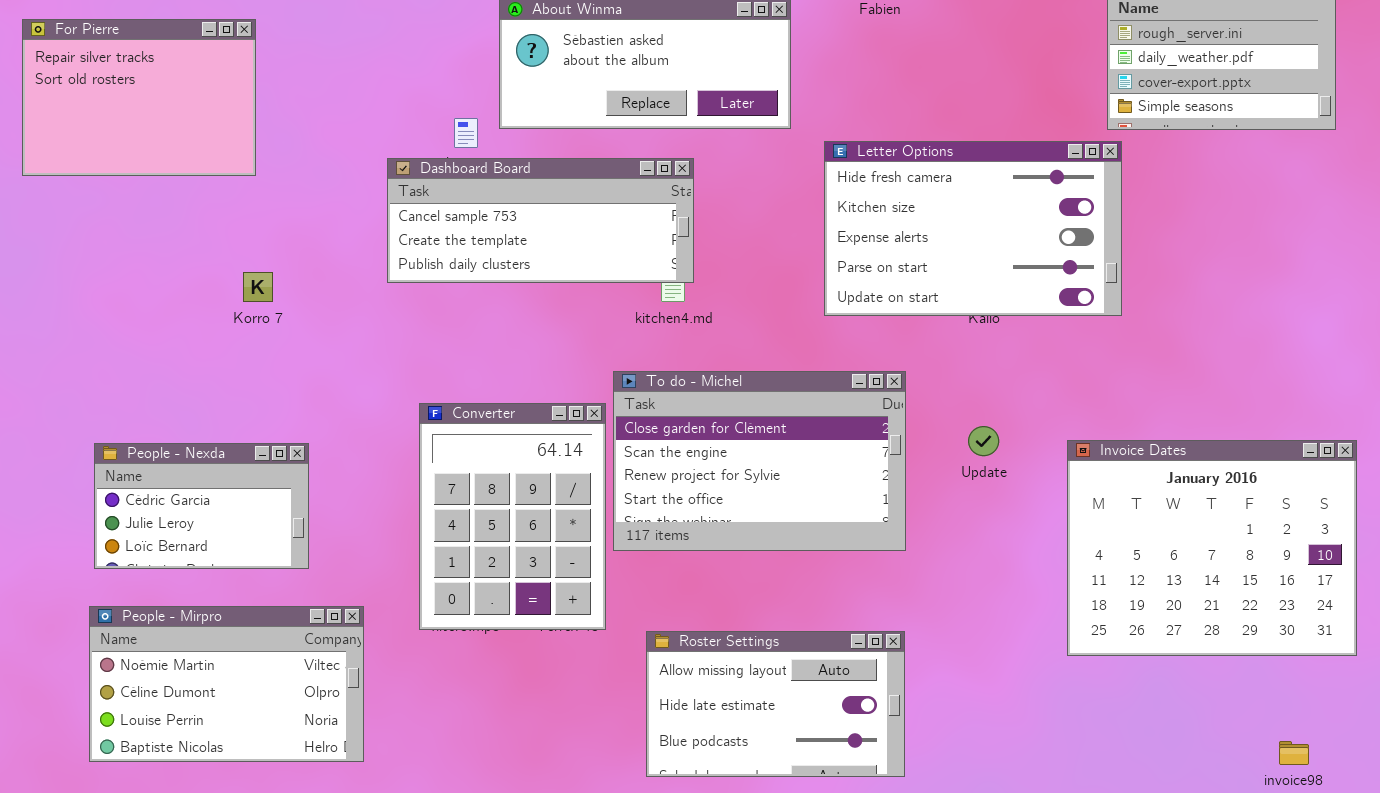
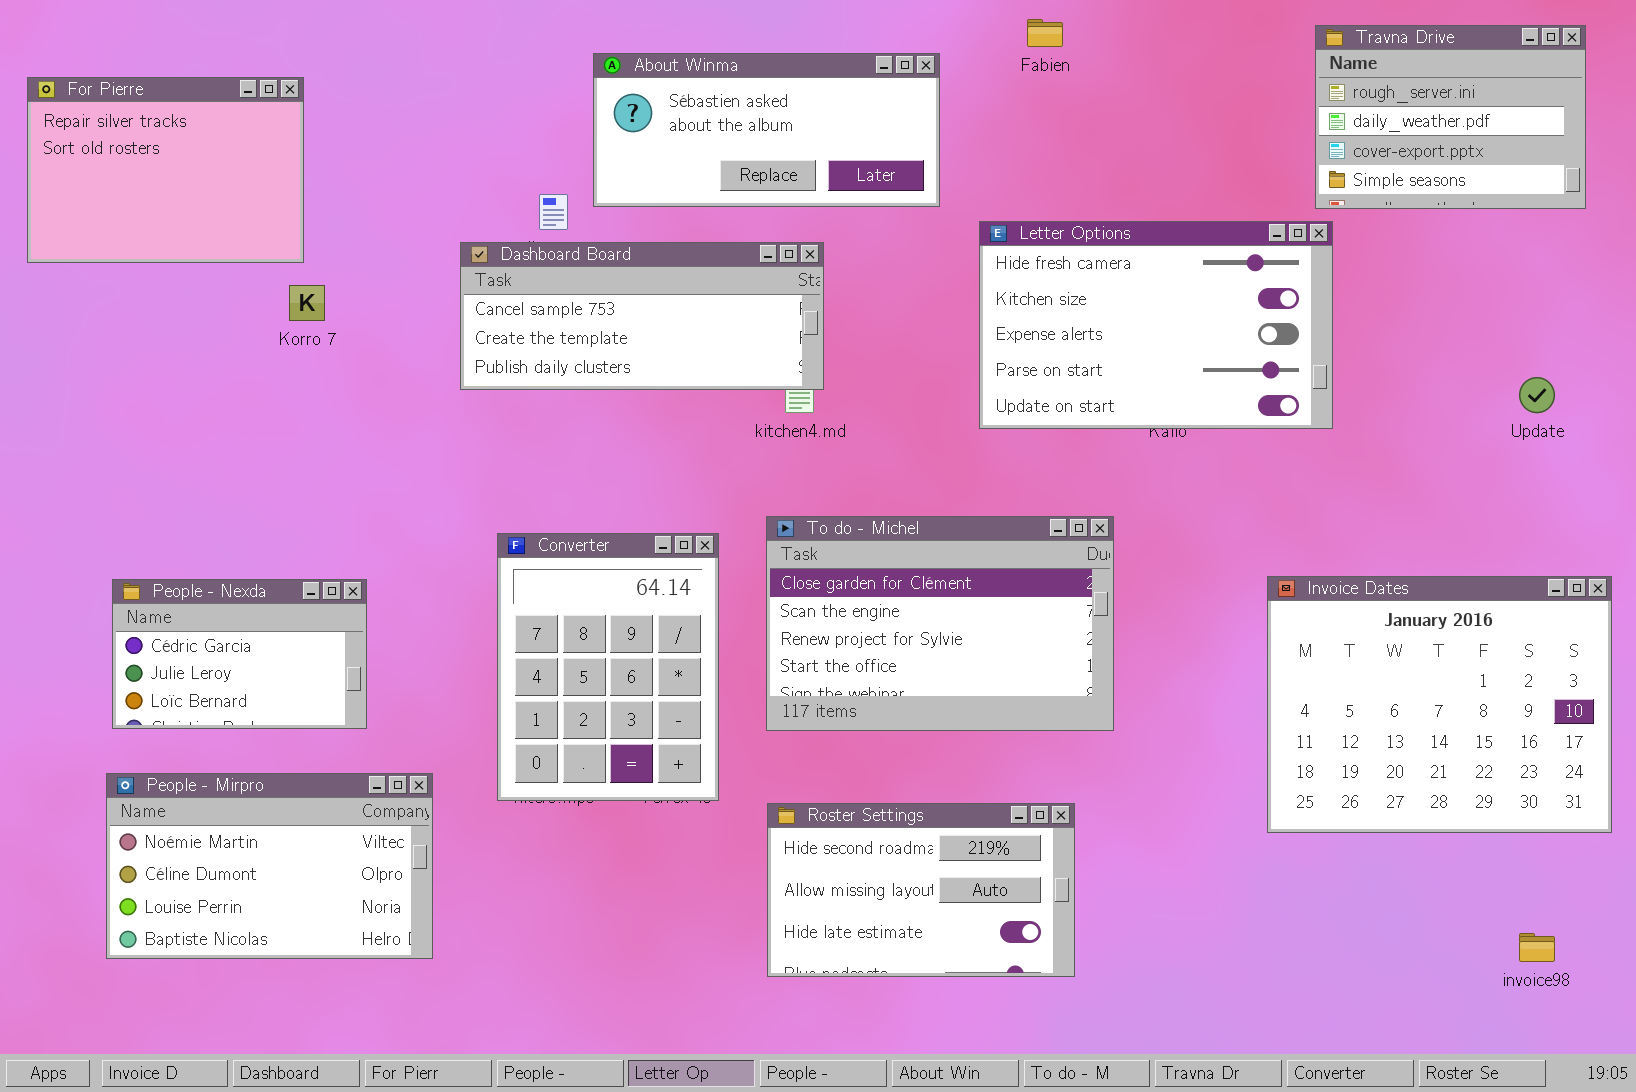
Korro 7: [243,272,273,302] -> [289,285,325,321], moved
To do - Michel: [613,371,906,551] -> [766,516,1114,731], moved
Update: [968,426,999,456] -> [1519,377,1555,413], moved
Roster Settings: [646,631,905,777] -> [767,803,1075,977], scrolled up 1 row

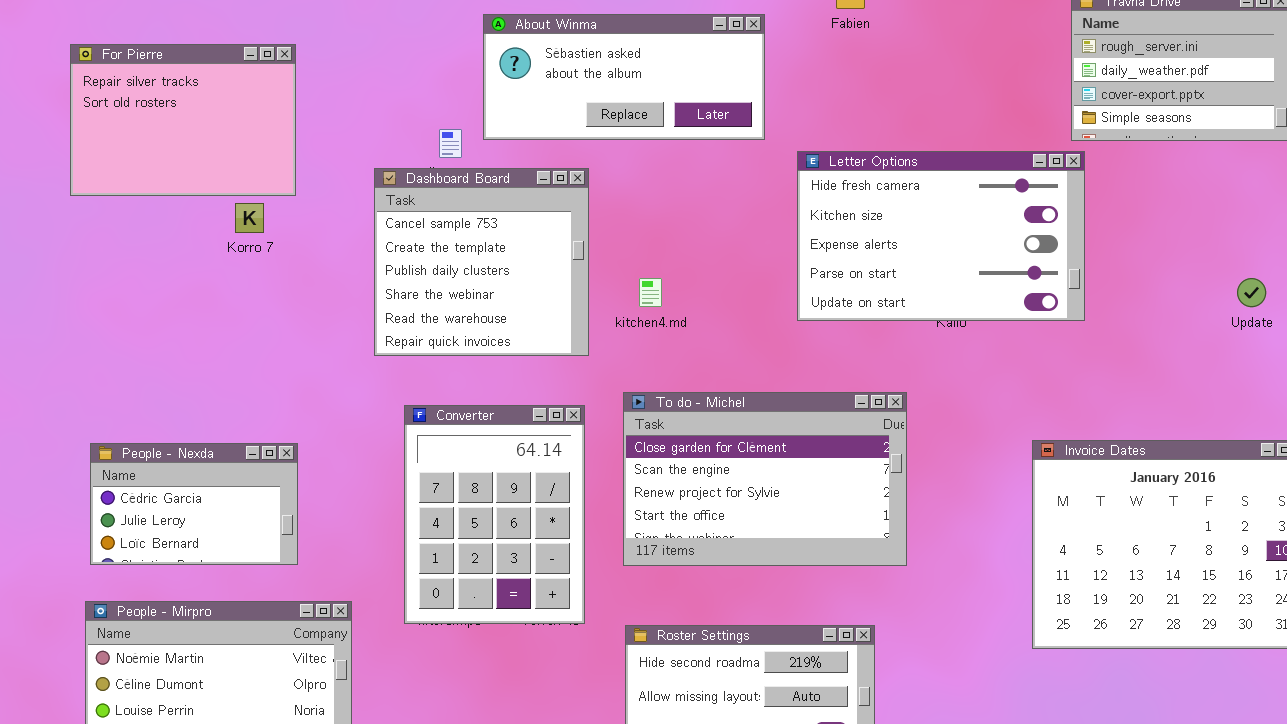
For Pierre: [27,77,304,263] -> [70,44,296,196], moved
Dashboard Board: [460,242,824,390] -> [374,168,589,356], resized

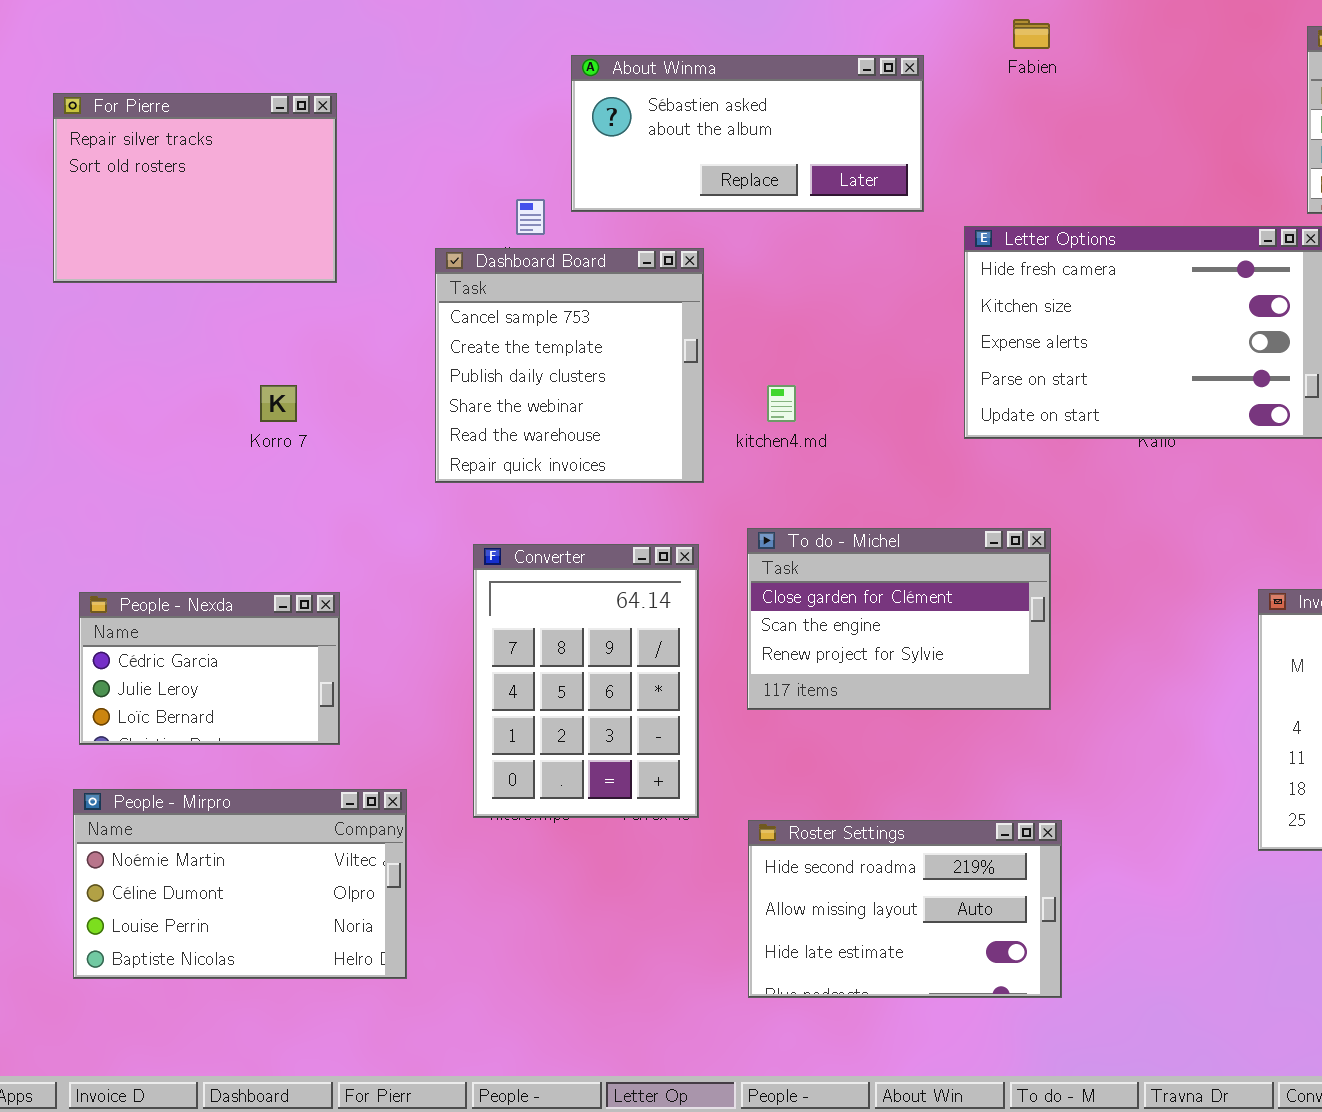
Korro 7: [235,203,264,233] -> [260,385,297,422], moved
To do - Michel: [623,392,907,566] -> [747,528,1051,710], resized

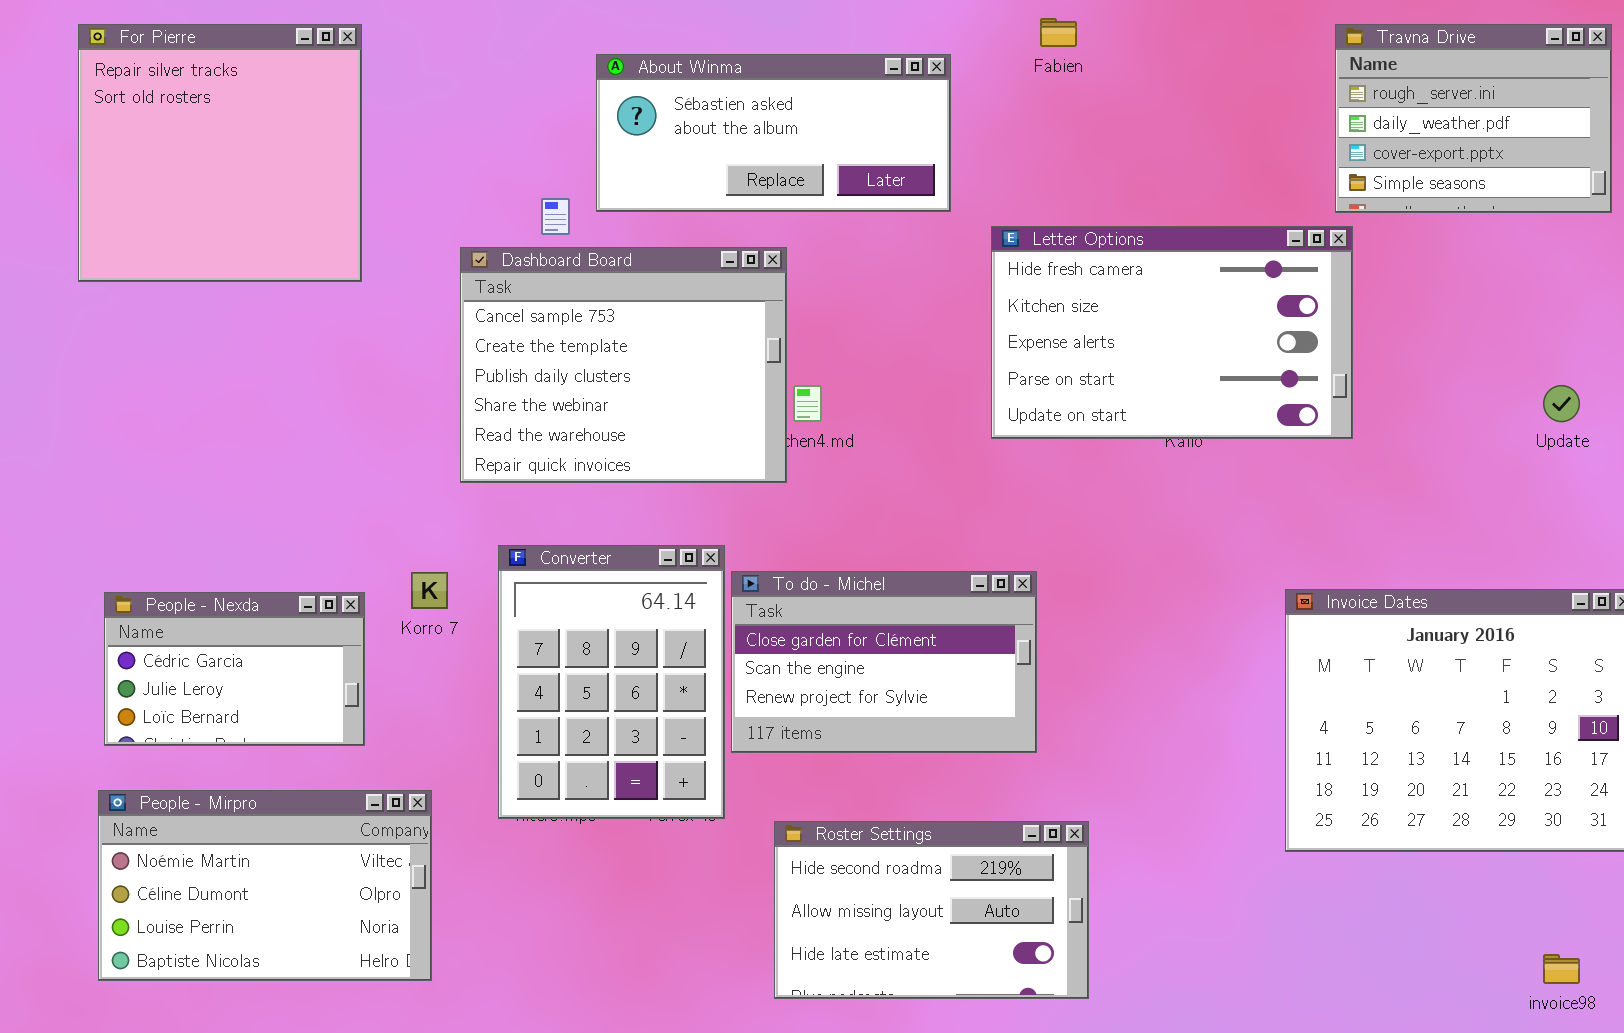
For Pierre: [53,93,337,283] -> [78,24,362,282], resized
Dashboard Board: [435,248,704,483] -> [460,247,787,483], resized
Korro 7: [260,385,297,422] -> [411,572,448,609], moved
To do - Michel: [747,528,1051,710] -> [731,571,1037,753], moved

